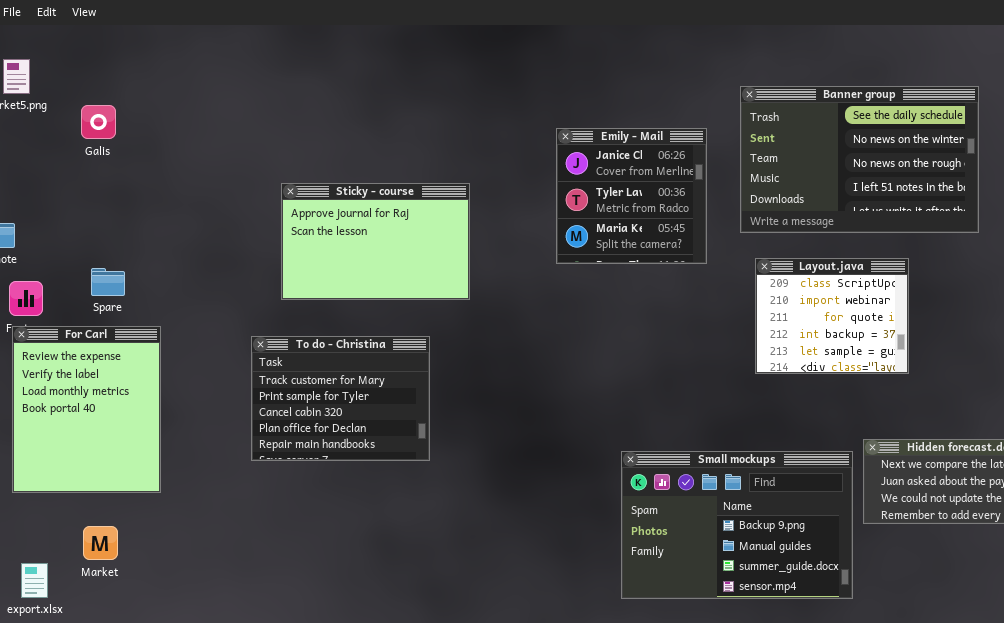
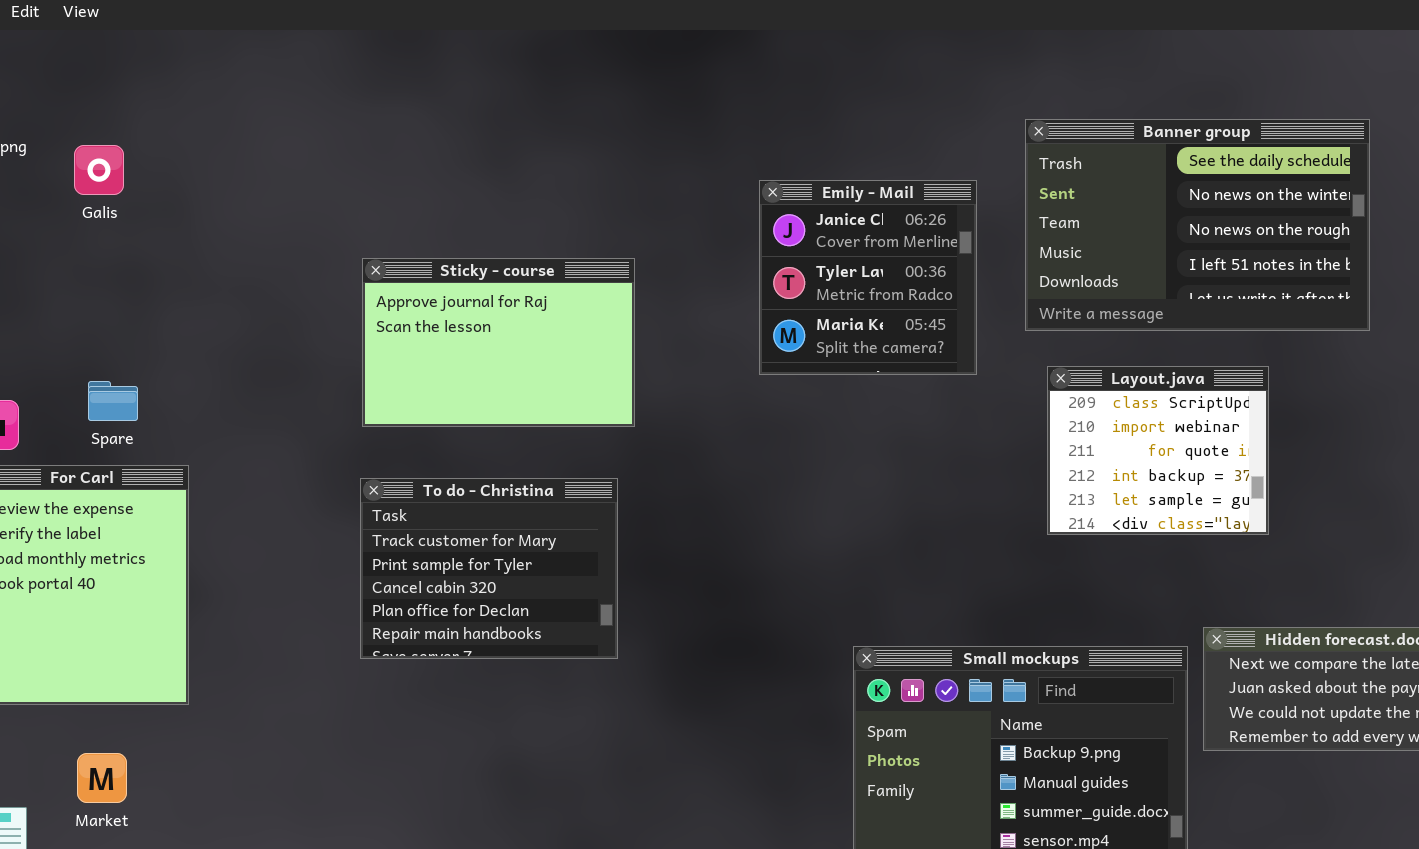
To do - Christina: [251,336,430,461] -> [360,478,618,659], moved

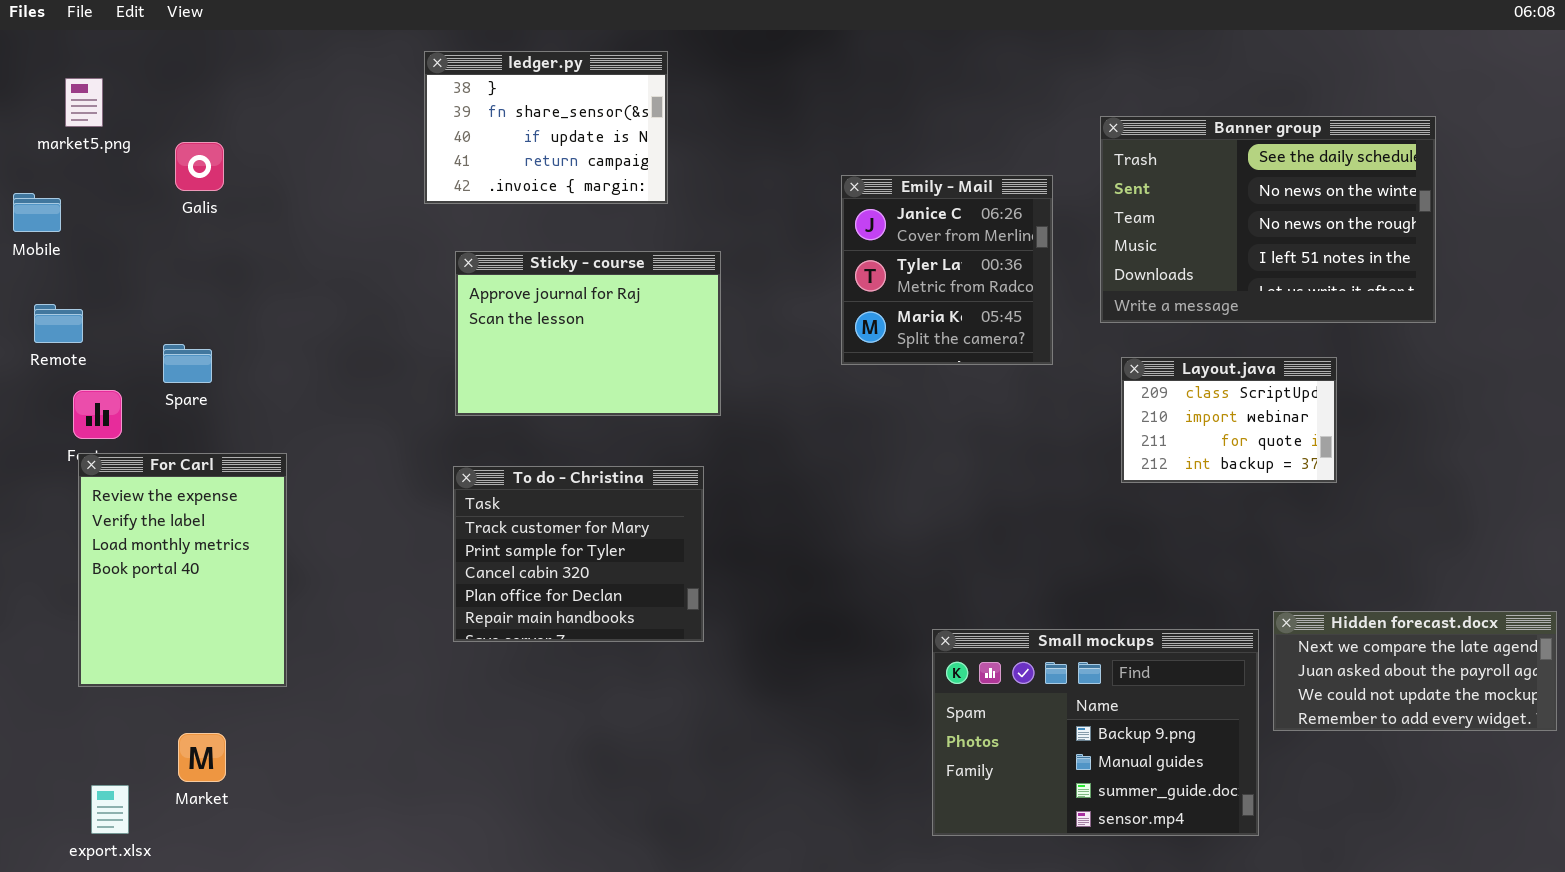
ledger.py: none -> [424,51,668,204], opened
Layout.java: [1047,366,1269,535] -> [1121,357,1337,483], resized
Spare: [88,381,138,421] -> [163,344,212,383], moved

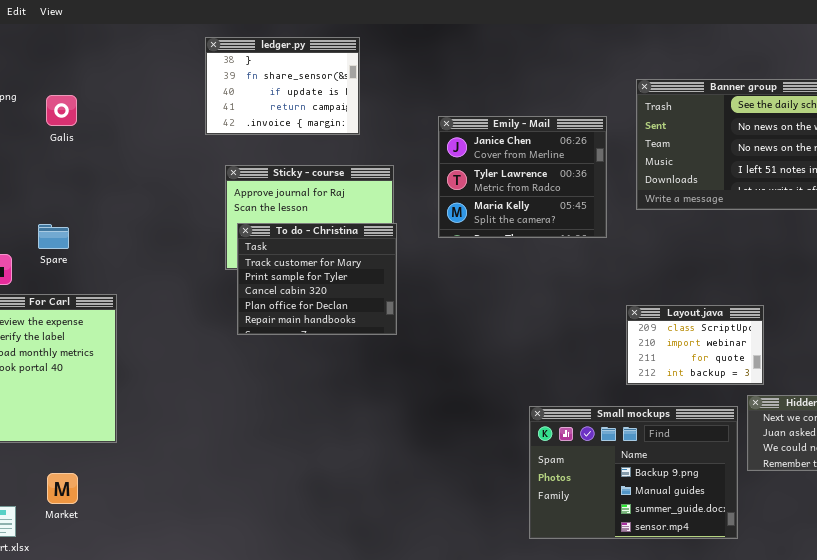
Emily - Mail: [841,175,1053,365] -> [438,116,607,238], resized
Layout.java: [1121,357,1337,483] -> [626,305,764,385], moved
To do - Christina: [453,466,704,642] -> [237,223,397,335], moved

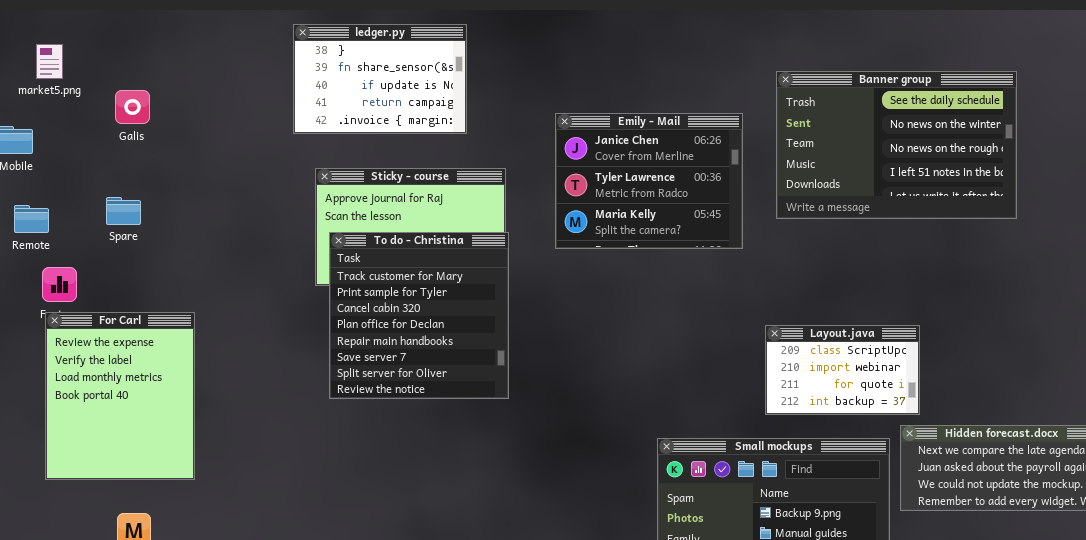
To do - Christina: [237,223,397,335] -> [329,232,509,399], resized
Spare: [38,224,69,249] -> [106,197,141,225], moved

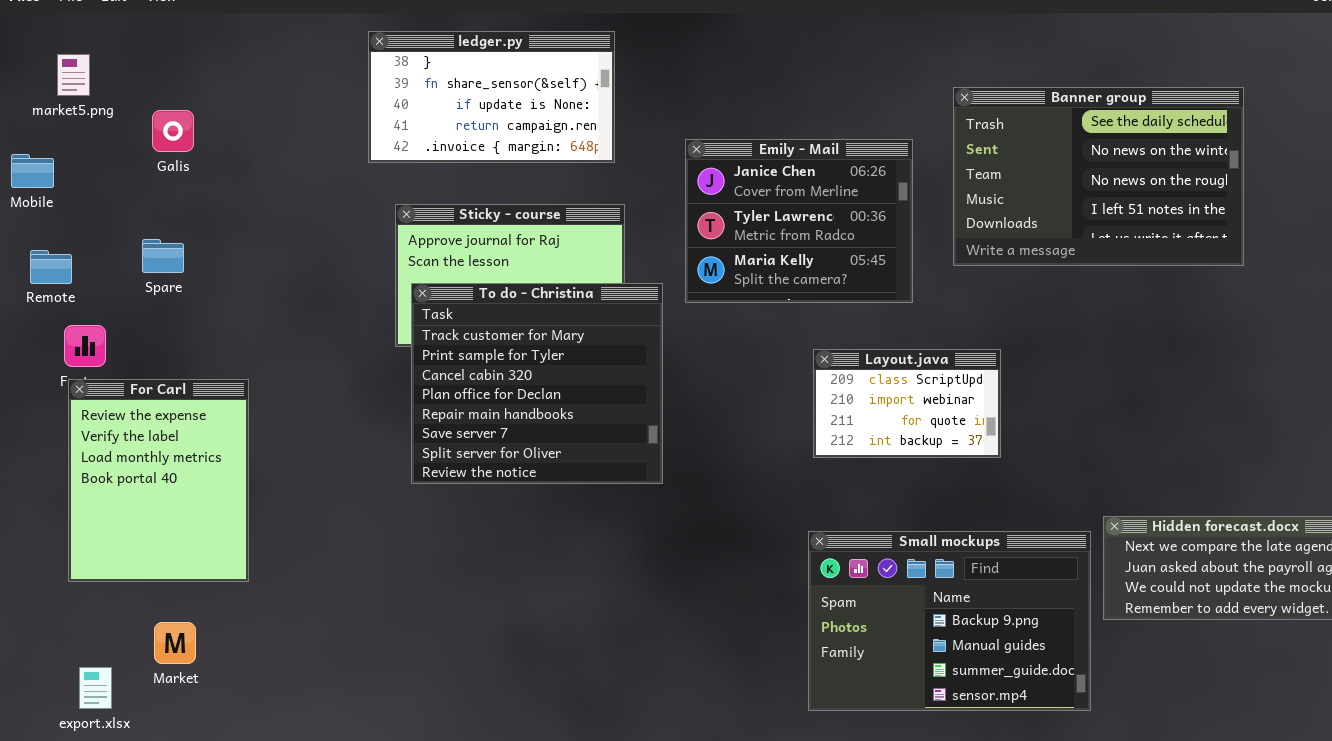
ledger.py: [293,24,467,134] -> [368,31,615,163], resized
To do - Christina: [329,232,509,399] -> [411,283,663,484], resized
Layout.java: [765,325,920,415] -> [813,349,1001,458], moved

